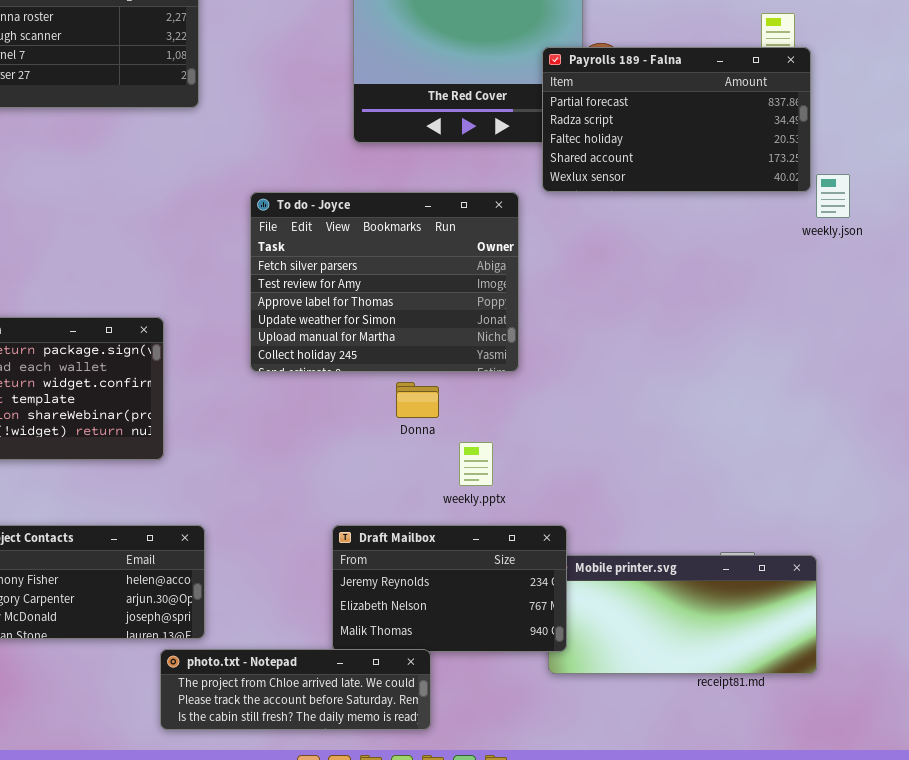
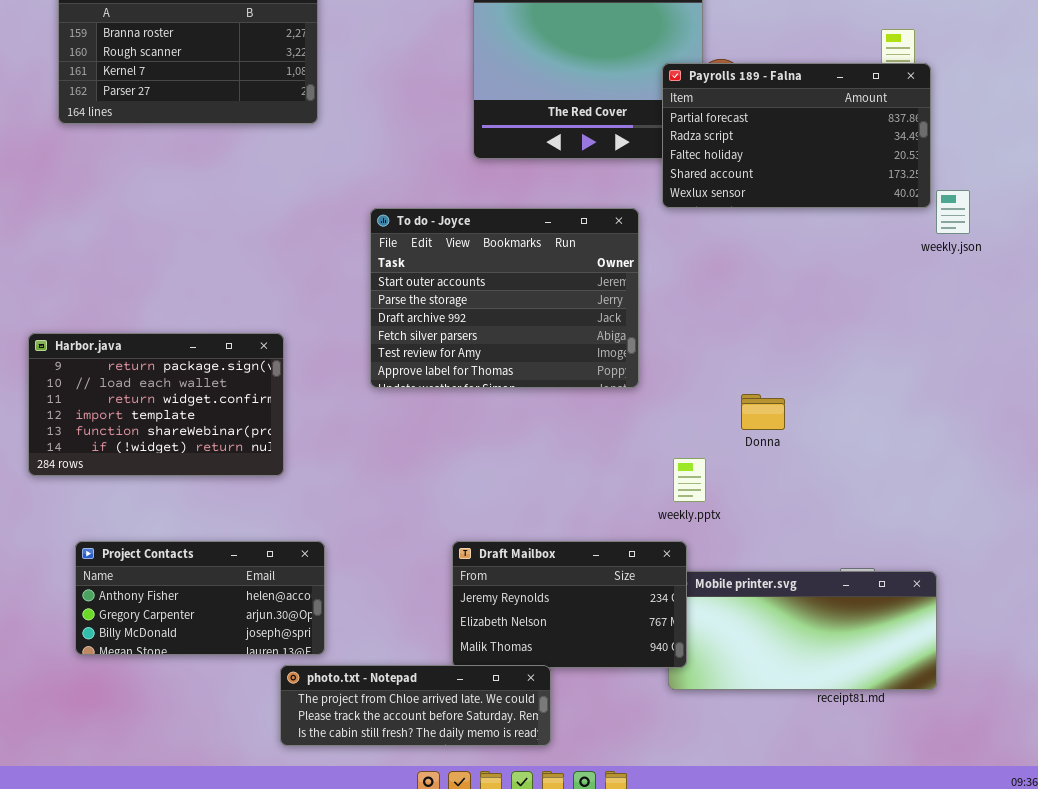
To do - Joyce: [250,192,519,372] -> [370,208,639,388], scrolled up 3 rows
Donna: [396,382,439,418] -> [741,394,785,430], moved
weekly.pptx: [459,442,493,486] -> [673,458,706,502], moved

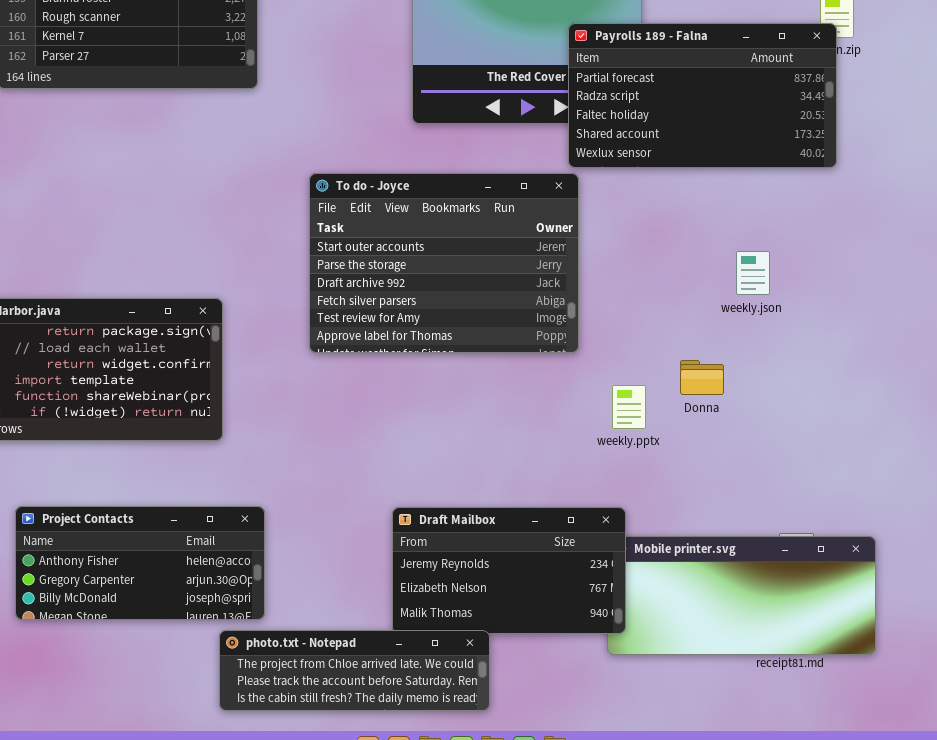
Payrolls 189 - Falna: [662,63,931,208] -> [568,23,837,168], moved
weekly.json: [936,190,970,234] -> [736,251,770,295], moved
weekly.pptx: [673,458,706,502] -> [612,385,646,429], moved

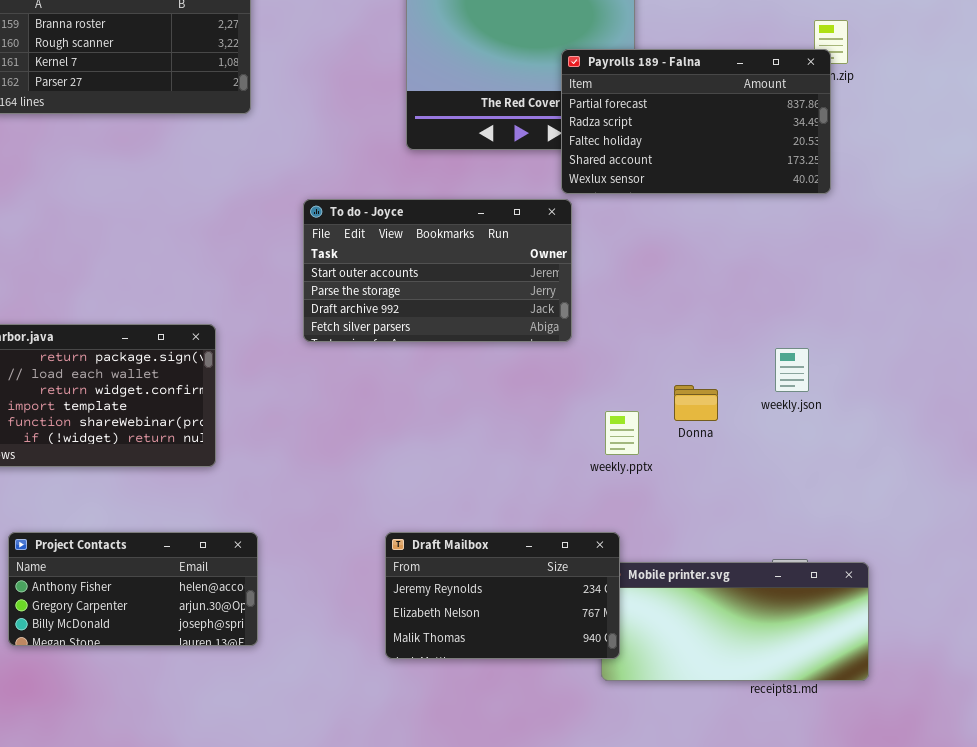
To do - Joyce: [309,173,579,353] -> [303,199,572,342], resized
weekly.json: [736,251,770,295] -> [775,348,809,392], moved
photo.txt - Notepad: [219,630,490,711] -> none, closed

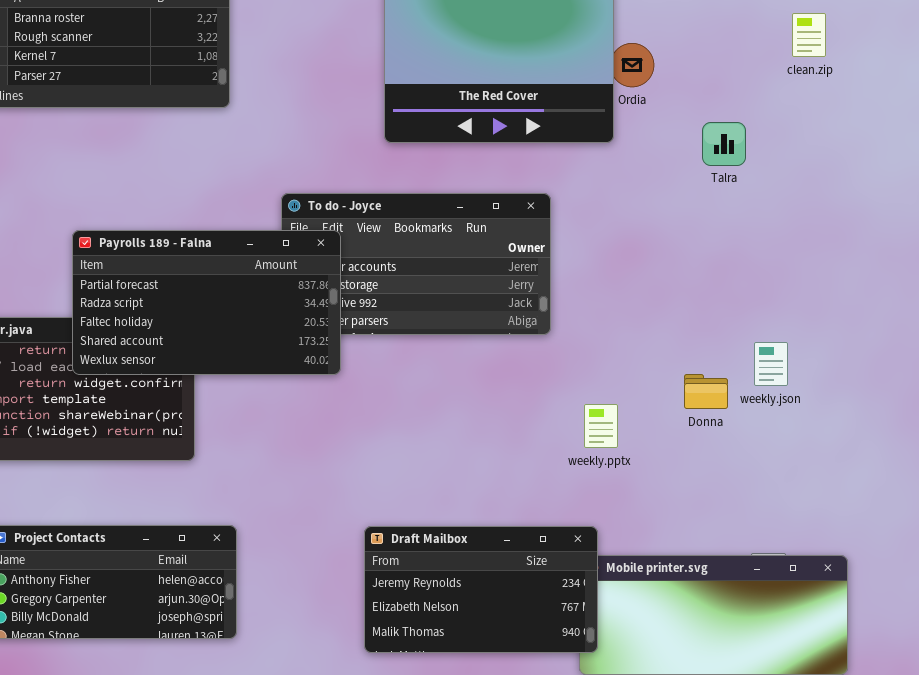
Payrolls 189 - Falna: [561,49,831,194] -> [72,230,341,375], moved
Donna: [674,385,718,421] -> [684,374,728,409], moved

